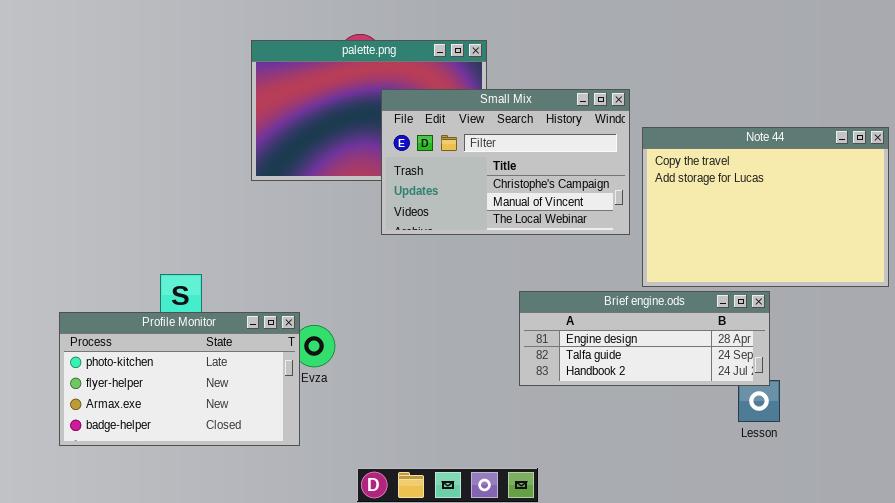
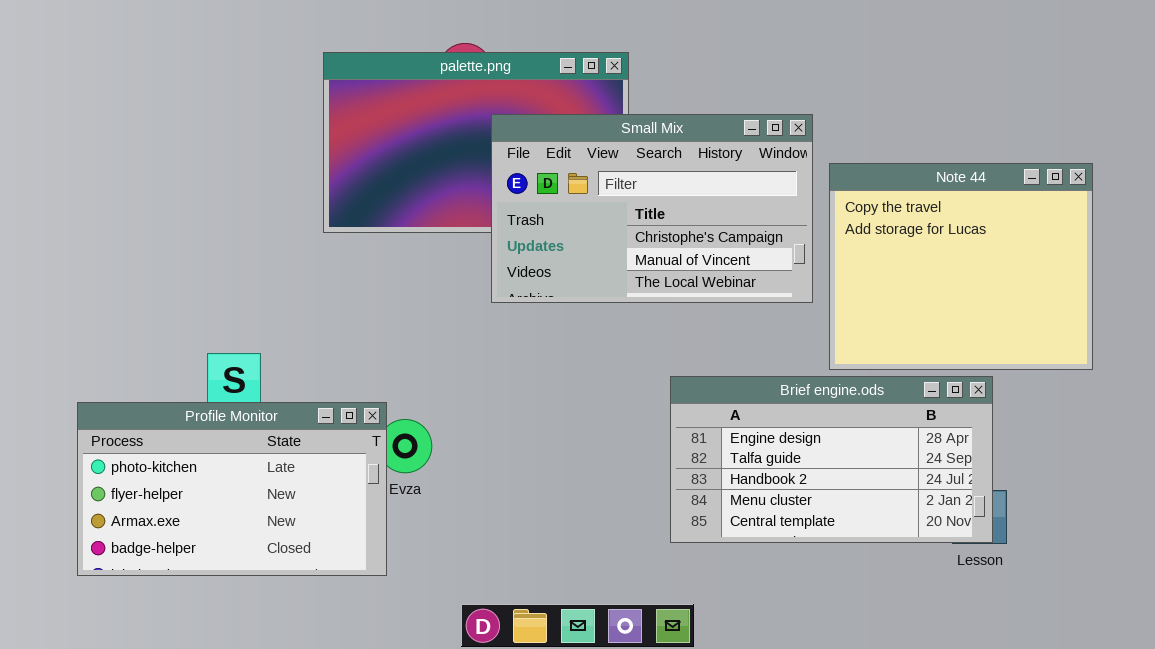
Note 44: [642,127,889,287] -> [829,163,1093,370], resized
Brief engine.ods: [519,291,770,386] -> [670,376,993,543], resized

